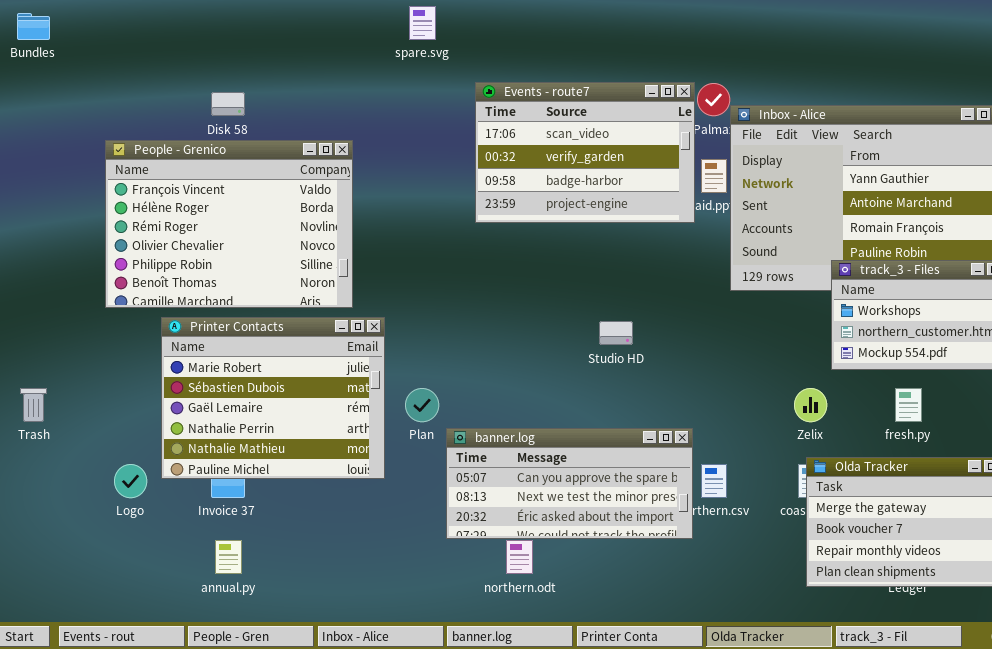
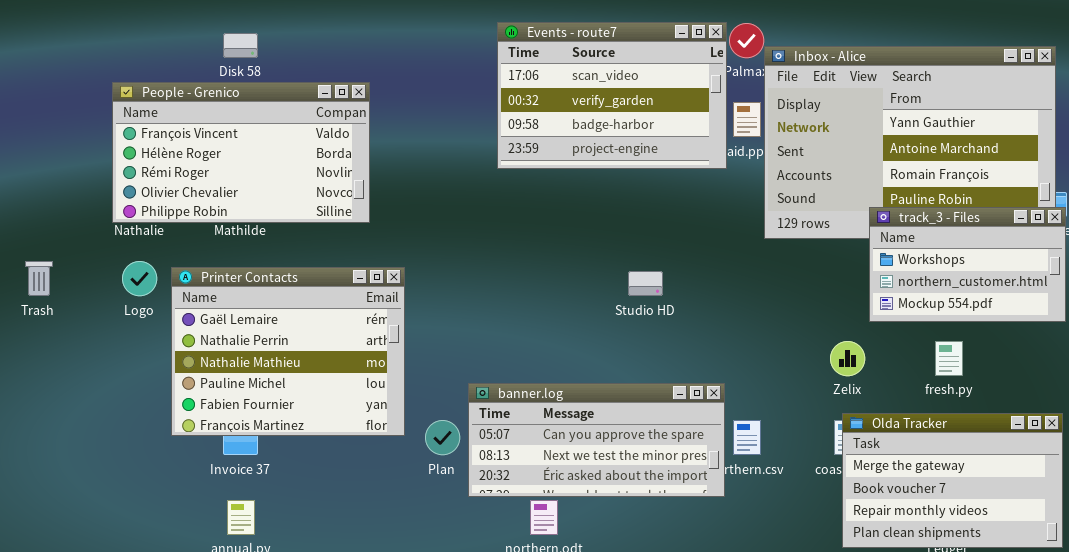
People - Grenico: [105,140,353,308] -> [112,82,370,223], resized
Printer Contacts: [161,317,385,479] -> [171,267,405,436], scrolled down 2 rows
Trash: [20,388,47,422] -> [25,261,53,296], moved
Plan: [405,388,439,422] -> [425,420,460,455], moved
Logo: [114,464,147,498] -> [122,261,157,296], moved

